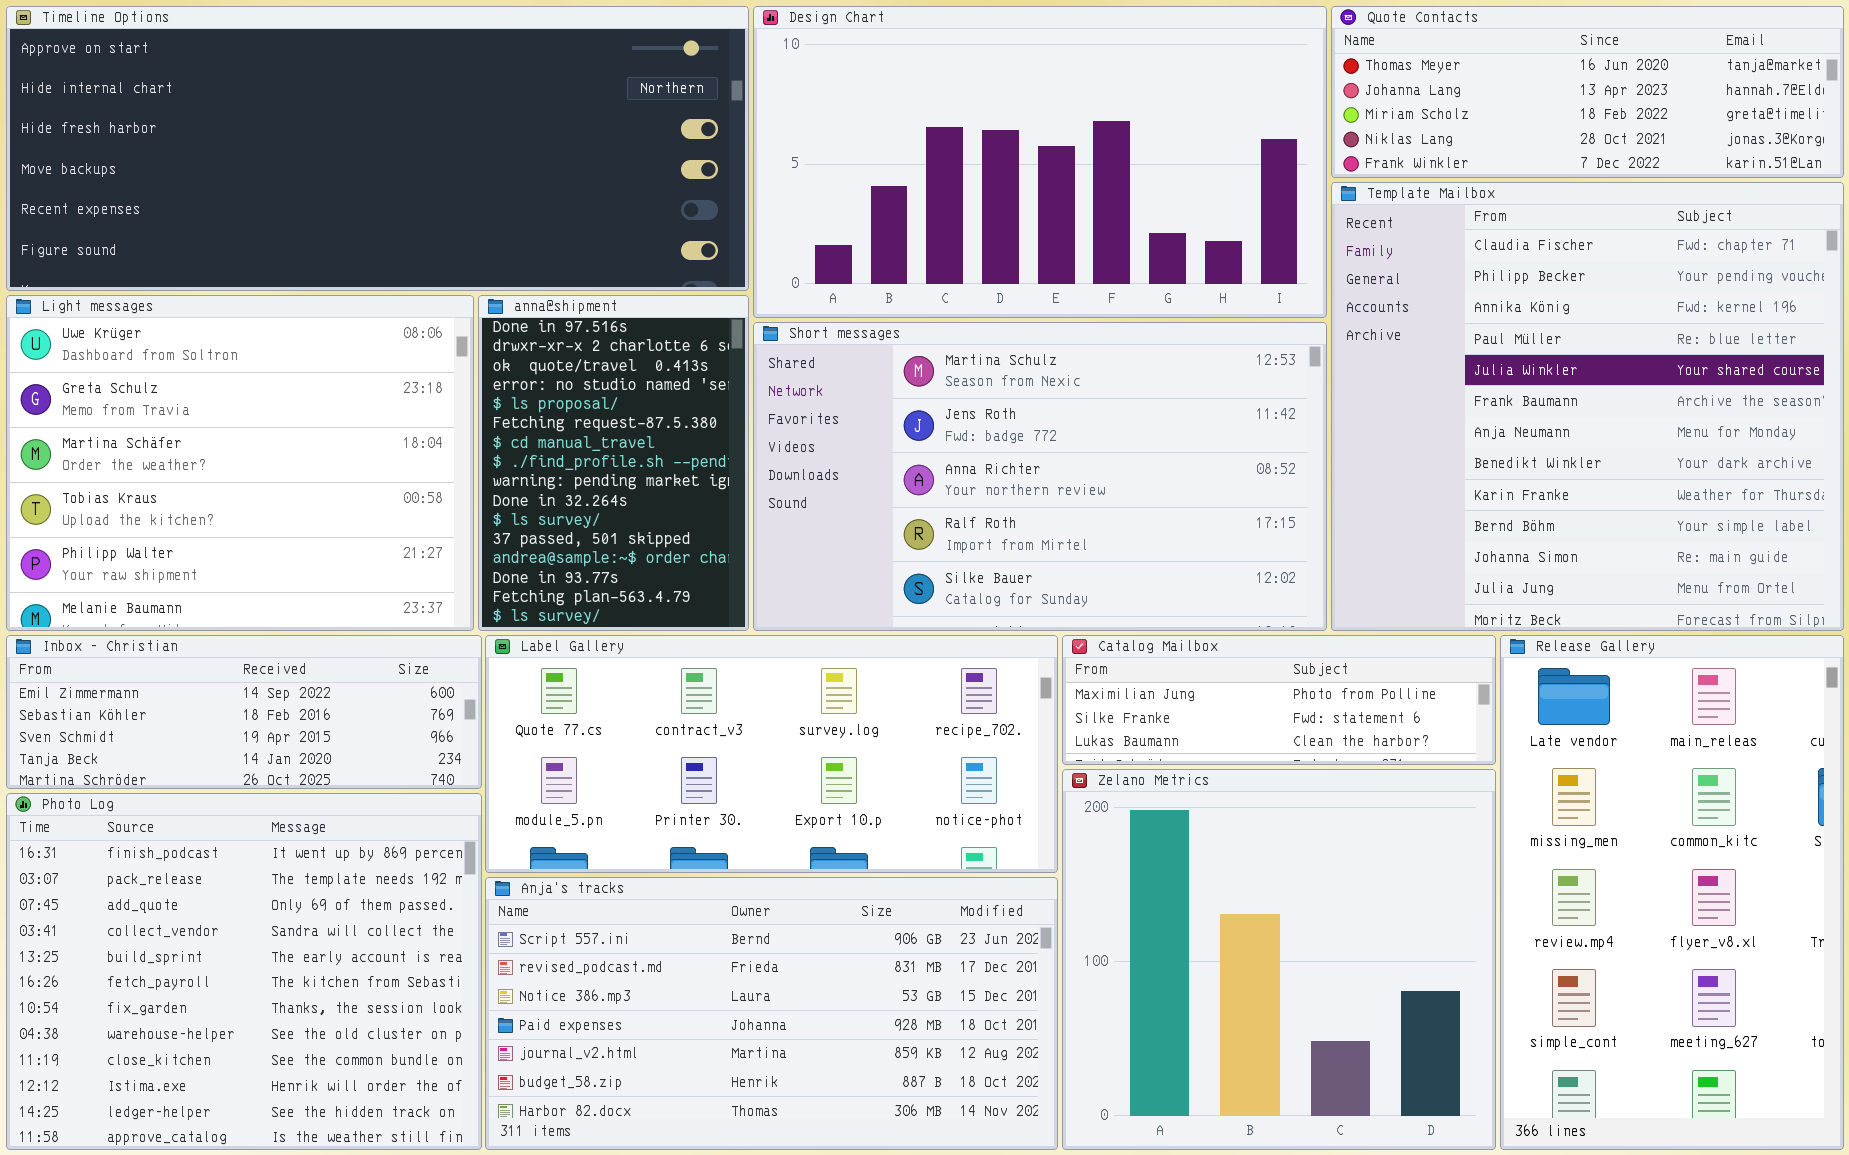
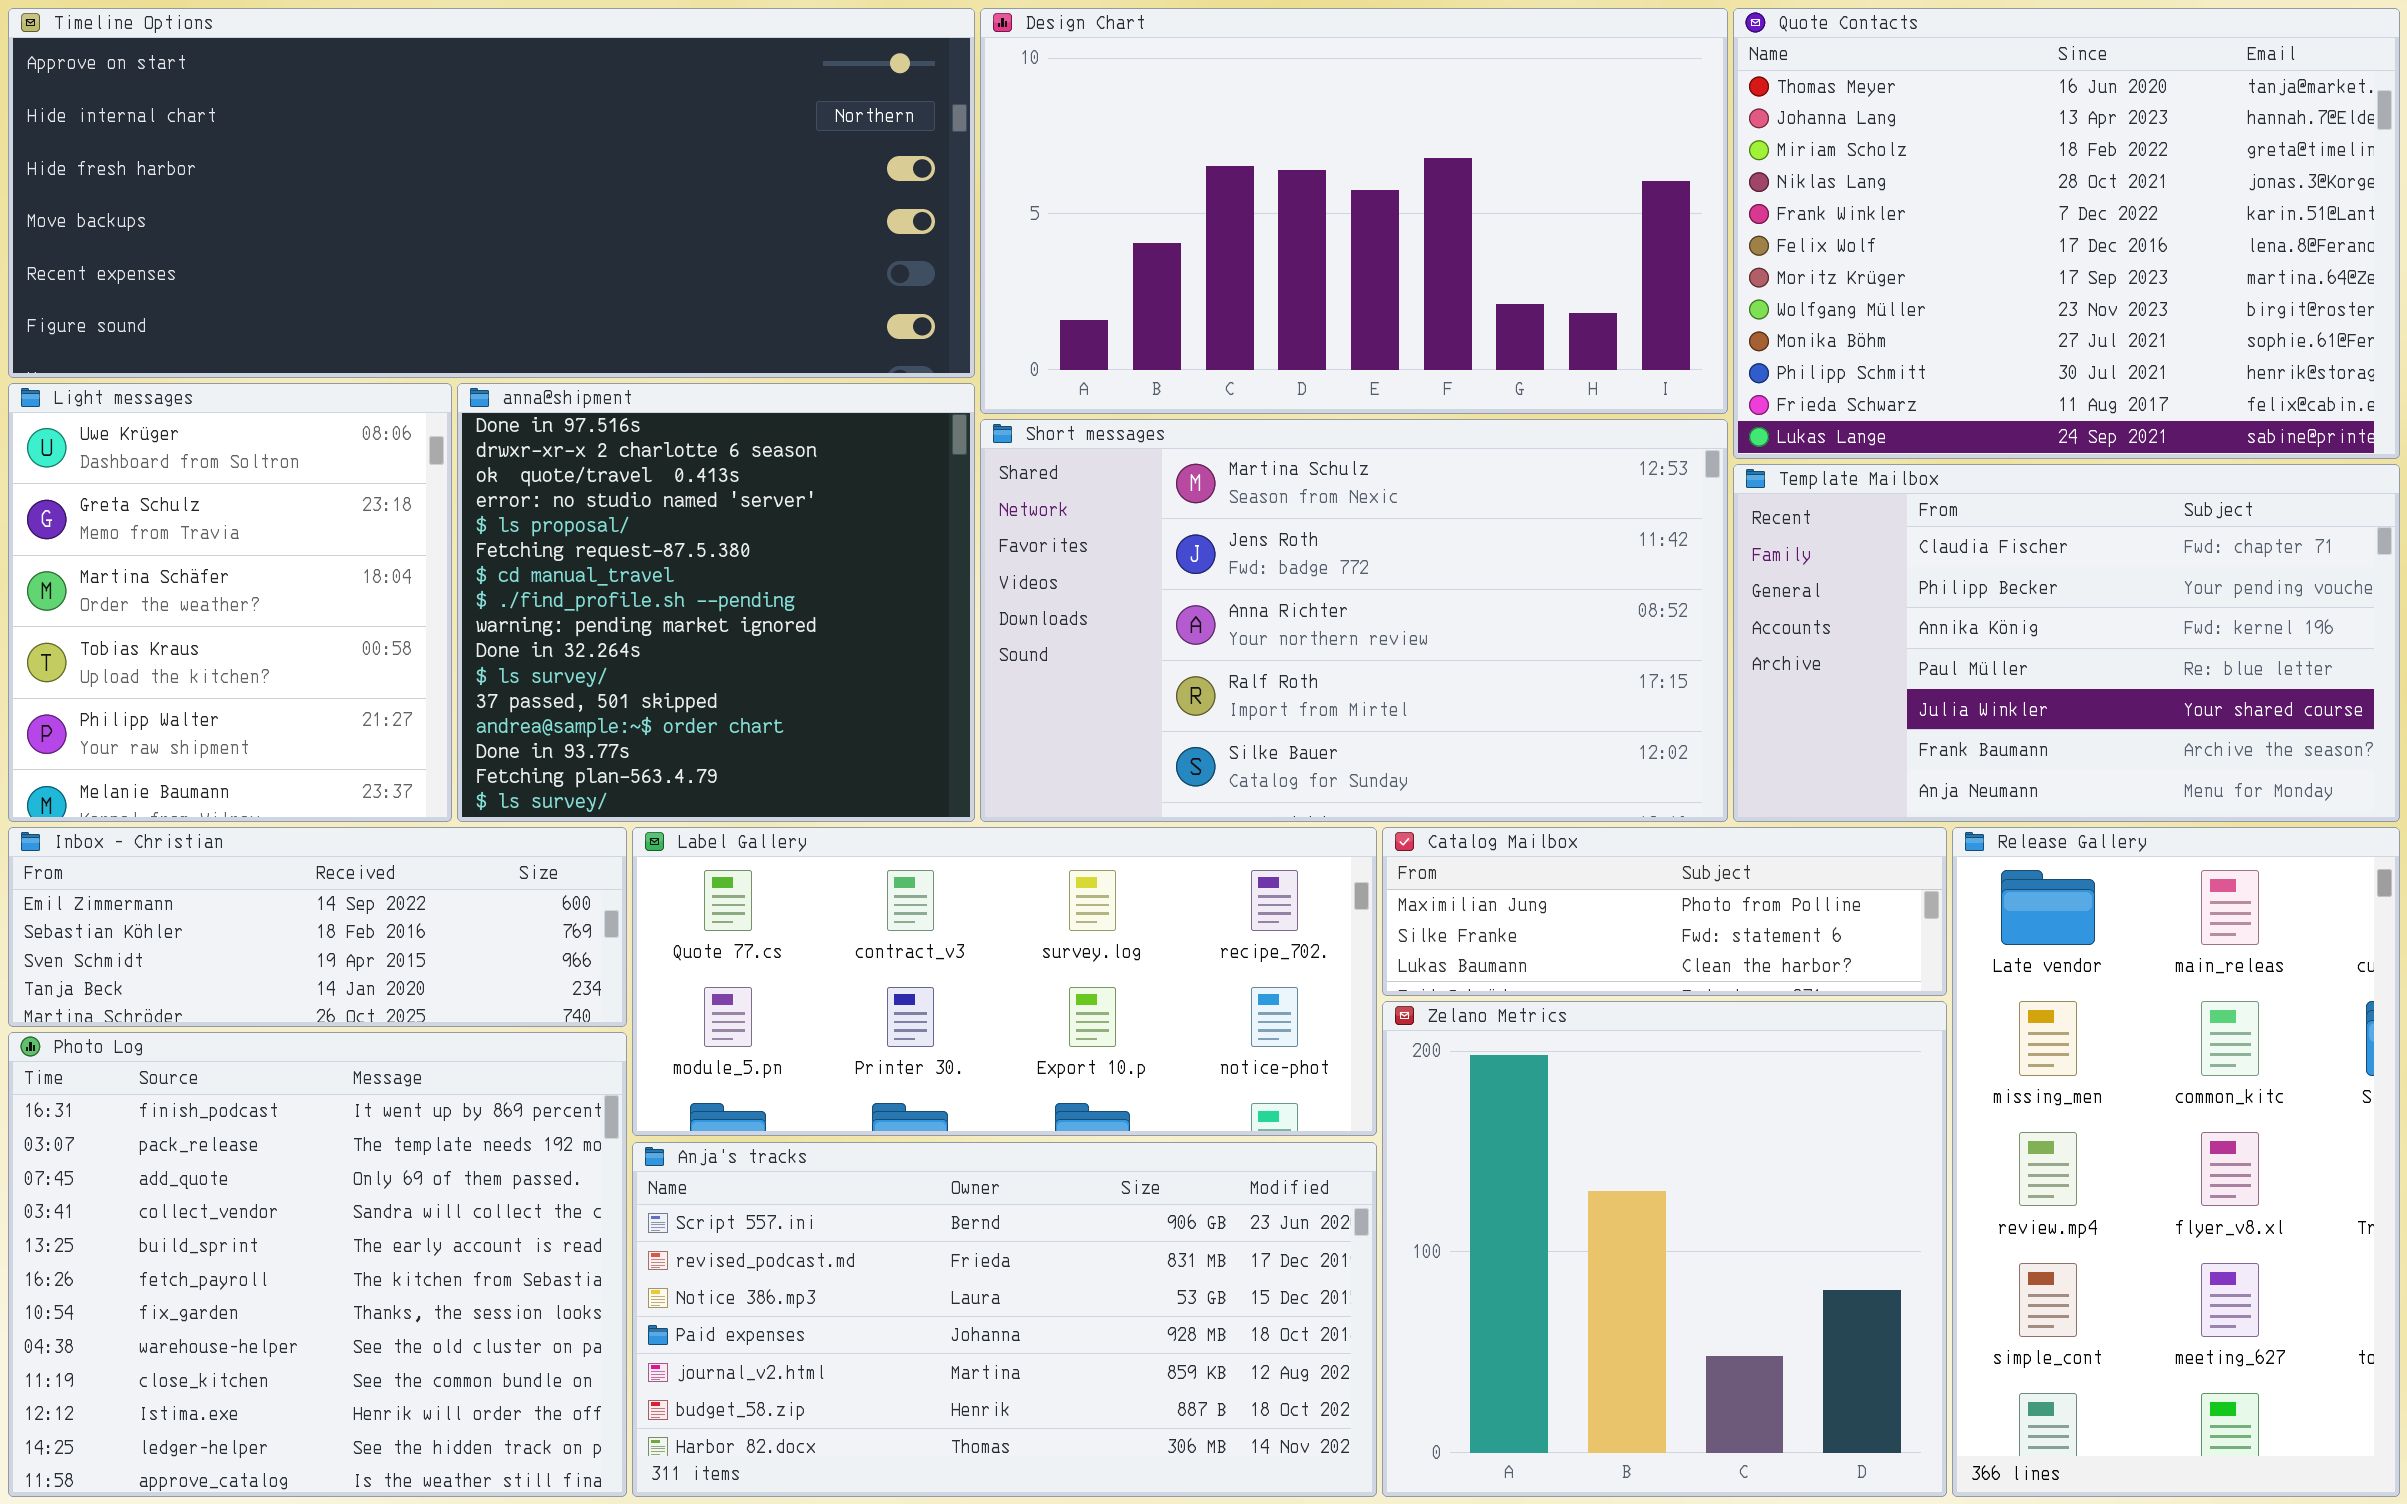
Quote Contacts: [1331,6,1844,178] -> [1733,8,2400,459], resized
Template Mailbox: [1331,182,1844,631] -> [1733,464,2400,822], resized
Light messages: [6,295,474,631] -> [8,383,452,822], resized
anna@shipment: [478,295,749,631] -> [457,383,975,822], resized

